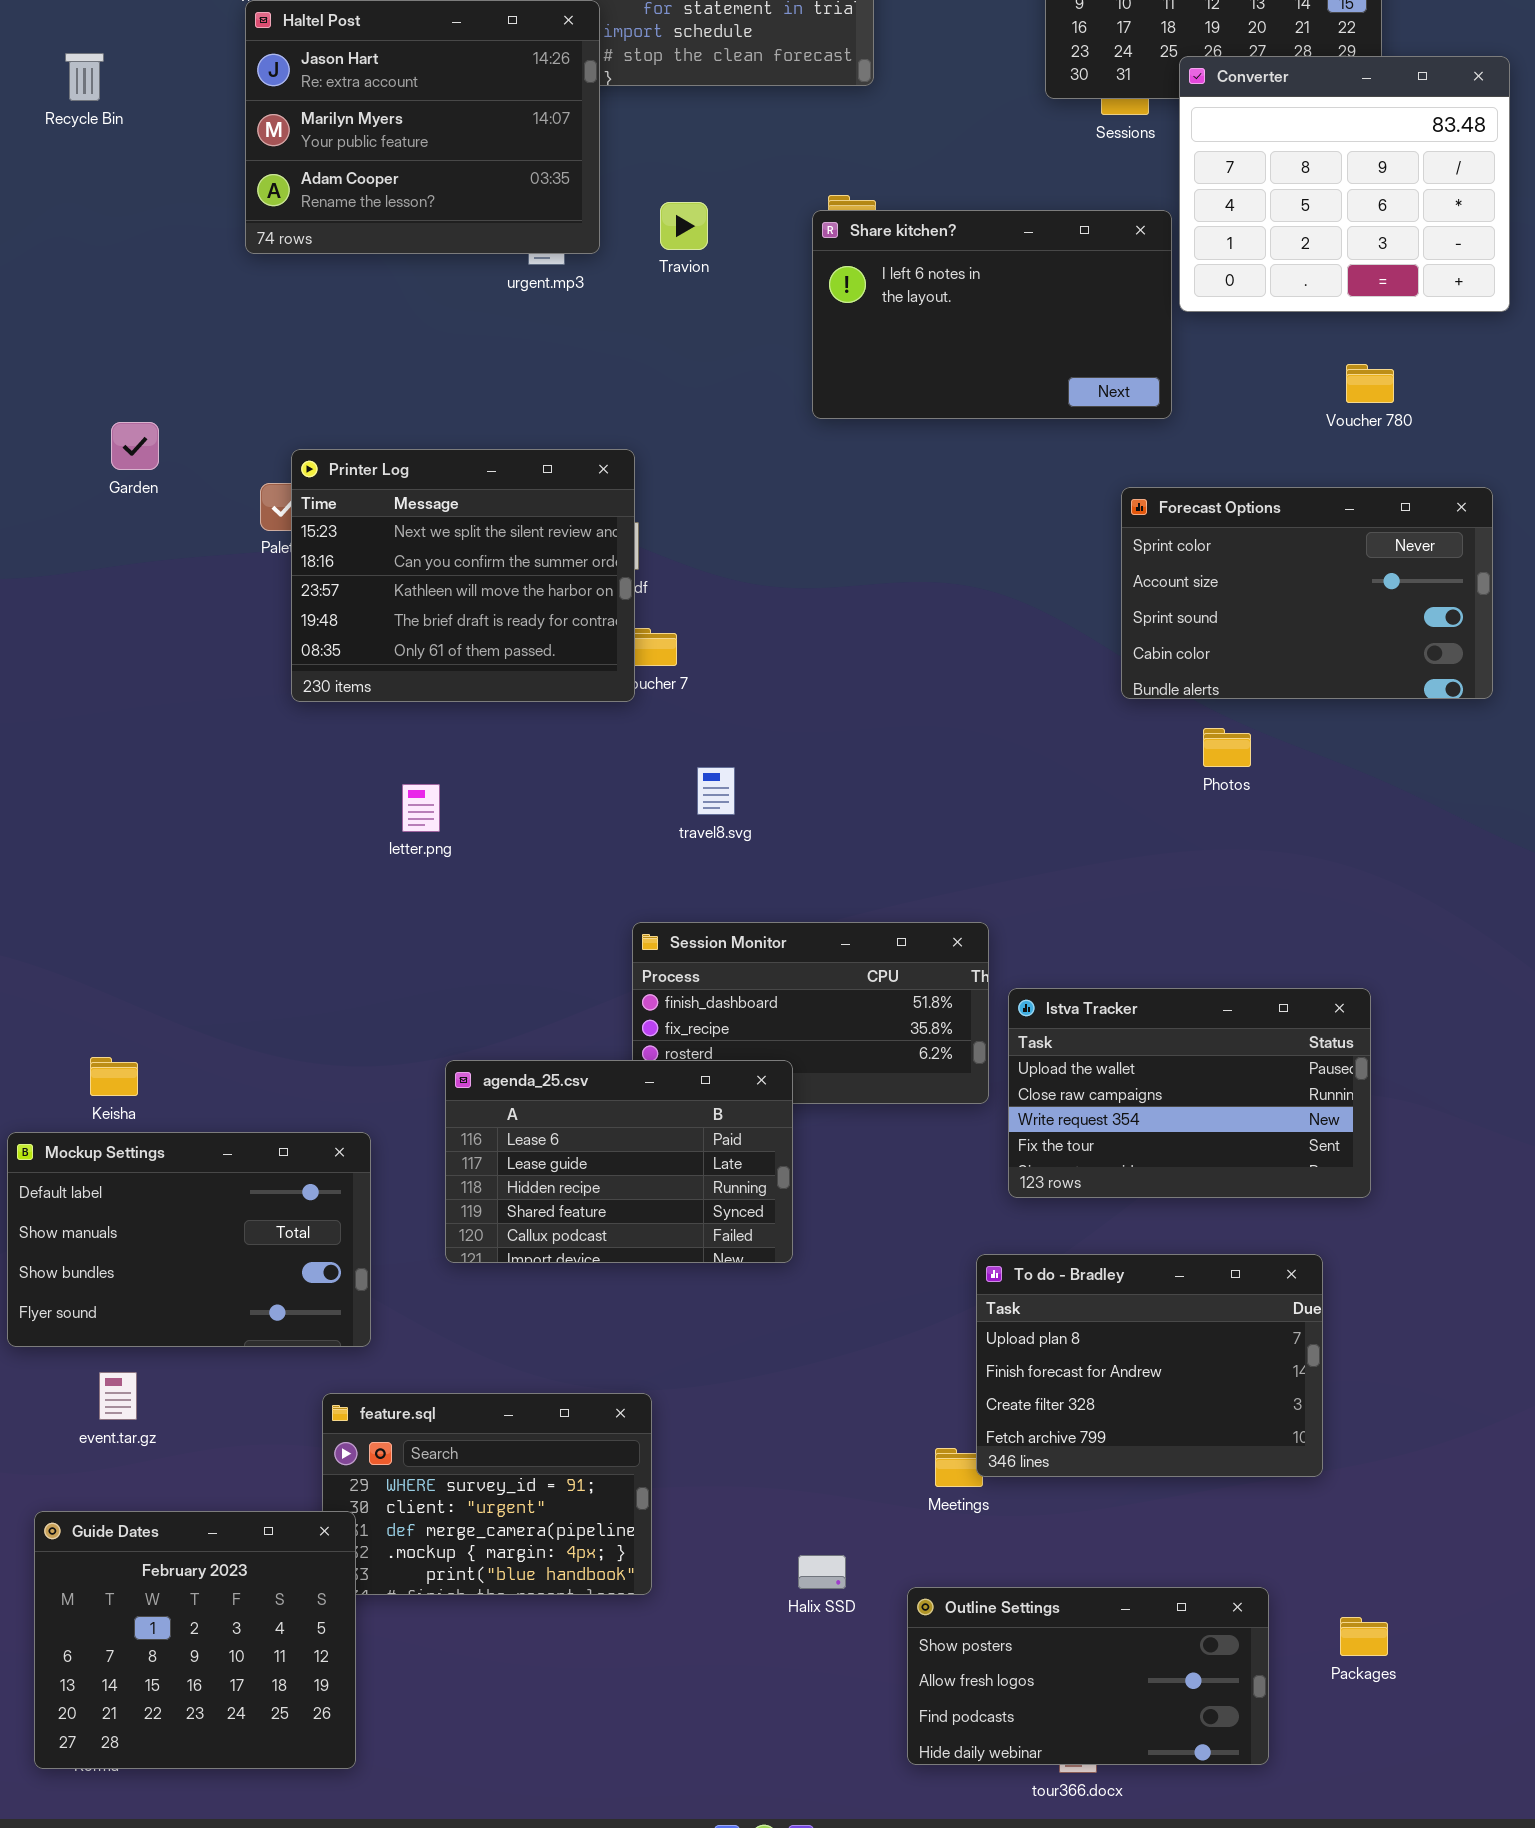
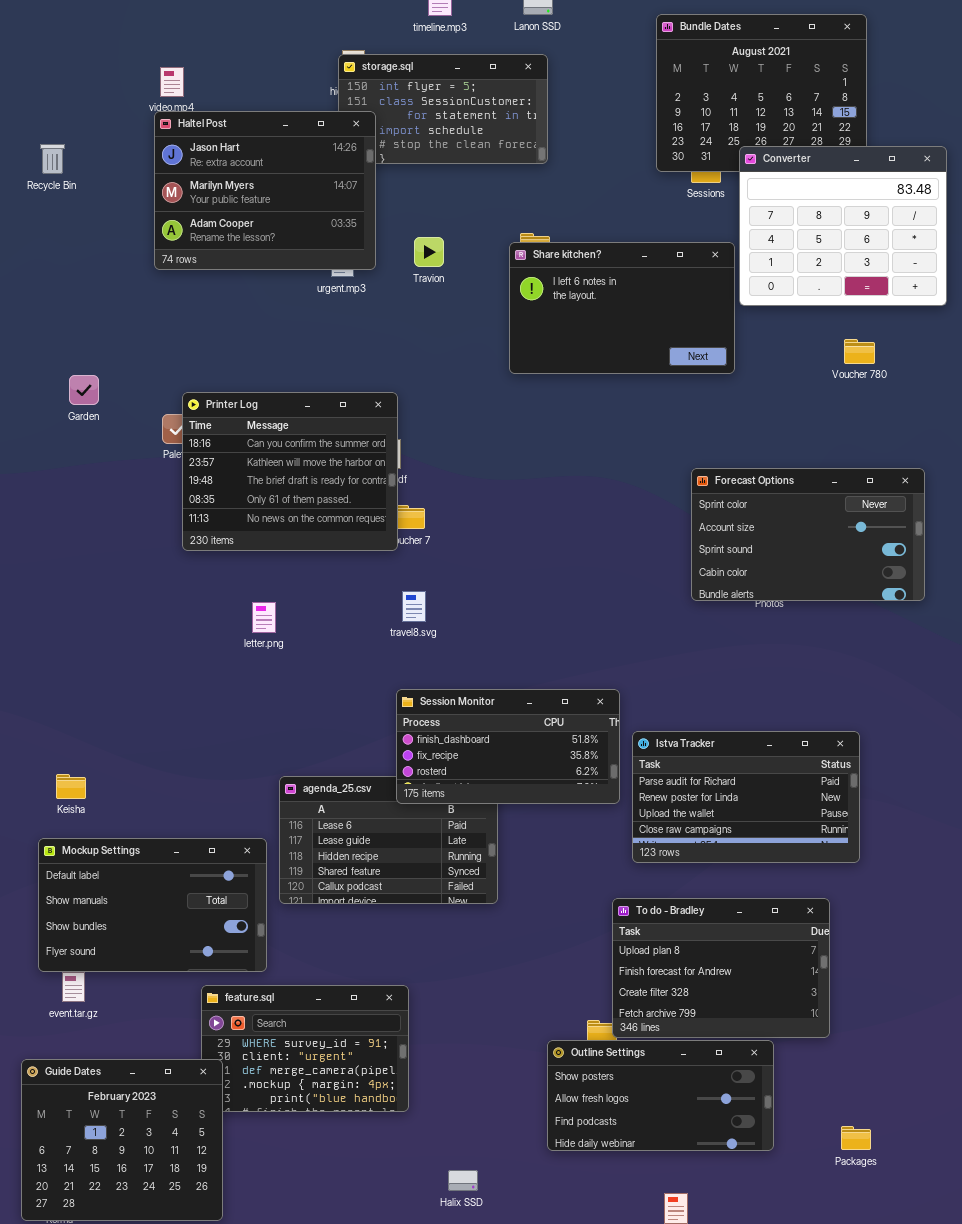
Printer Log: [291,449,635,702] -> [182,392,398,551], scrolled down 1 row
Forecast Options: [1121,487,1493,699] -> [691,468,925,601], moved
travel8.svg: [697,767,735,815] -> [402,591,426,622], moved
Session Monitor: [632,922,989,1104] -> [396,689,620,804], raised
Istva Tracker: [1008,988,1371,1198] -> [632,731,860,863], scrolled up 2 rows
Mockup Settings: [7,1132,371,1347] -> [38,838,267,972], moved
Halix SSD: [798,1555,846,1589] -> [448,1170,478,1191], moved
Outline Settings: [907,1587,1269,1765] -> [547,1040,774,1151], moved

